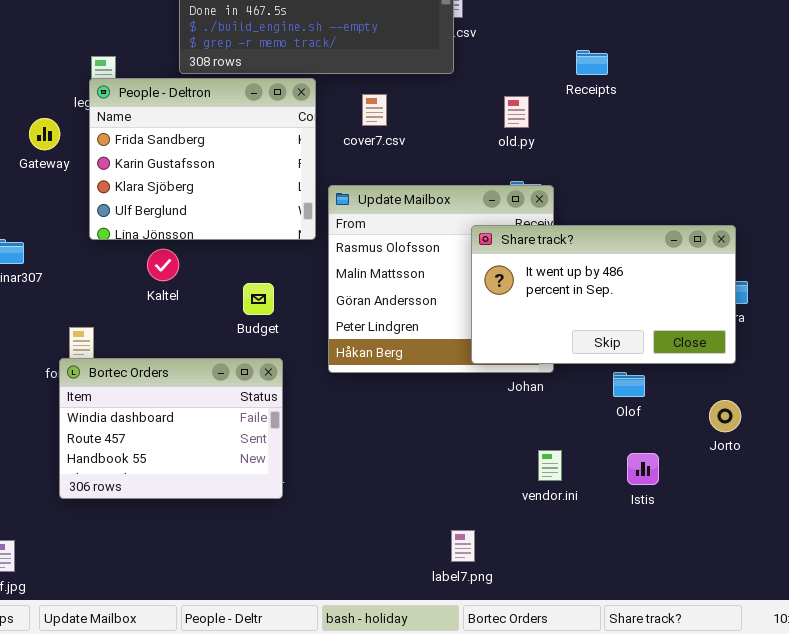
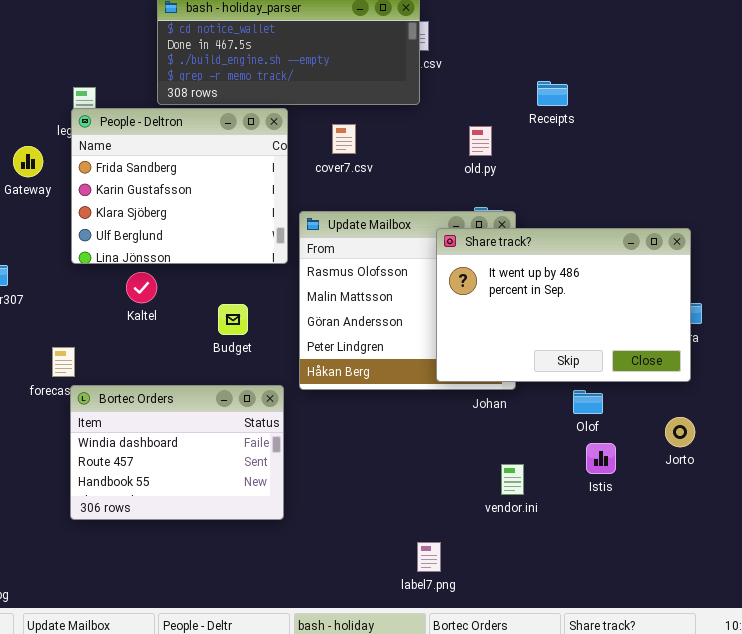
Share track?: [471,225,736,364] -> [436,228,691,382], resized
Bortec Orders: [59,358,283,499] -> [70,385,284,520], moved
Istis: [627,453,659,485] -> [586,443,616,474], moved

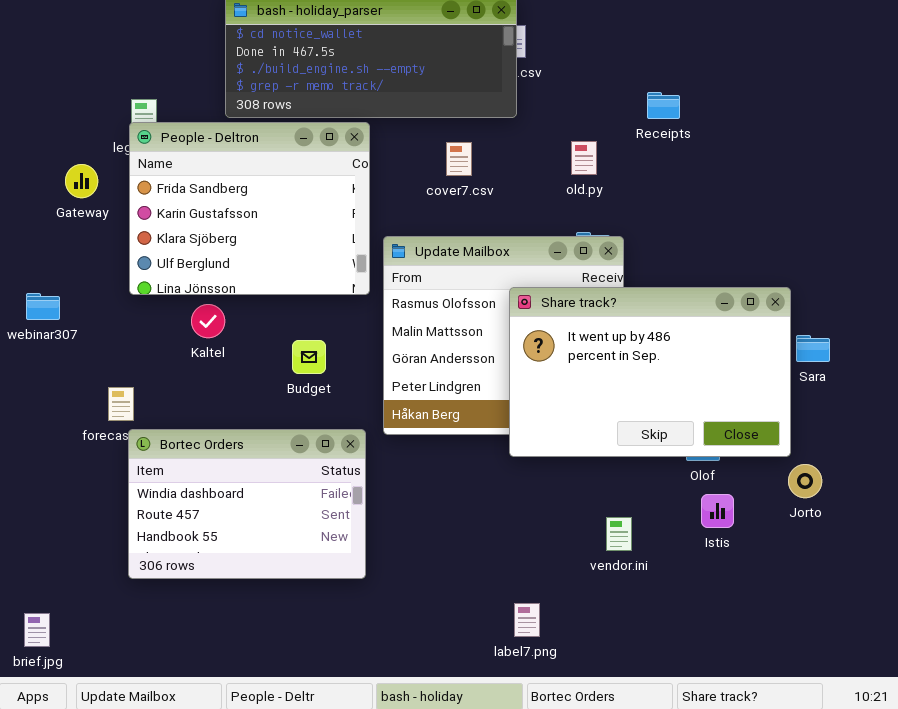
cover7.csv: [332,124,356,154] -> [446,142,472,176], moved
Share track?: [436,228,691,382] -> [509,287,791,457], moved

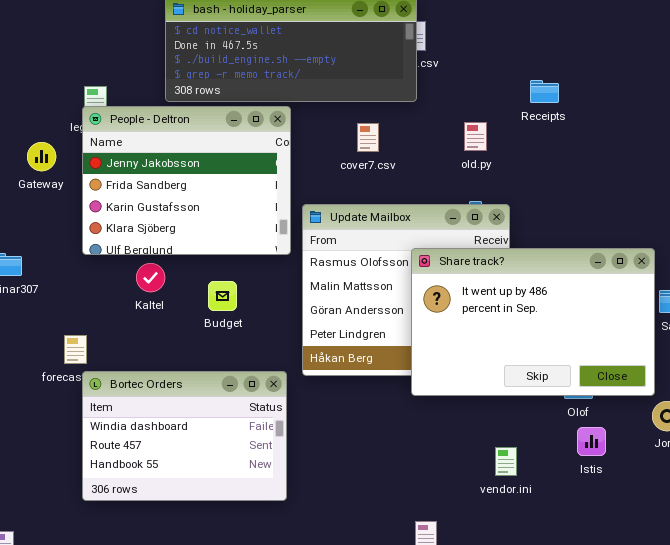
People - Deltron: [129,122,370,295] -> [82,106,291,255], scrolled up 1 row
Budget: [292,340,326,374] -> [208,281,237,311], moved

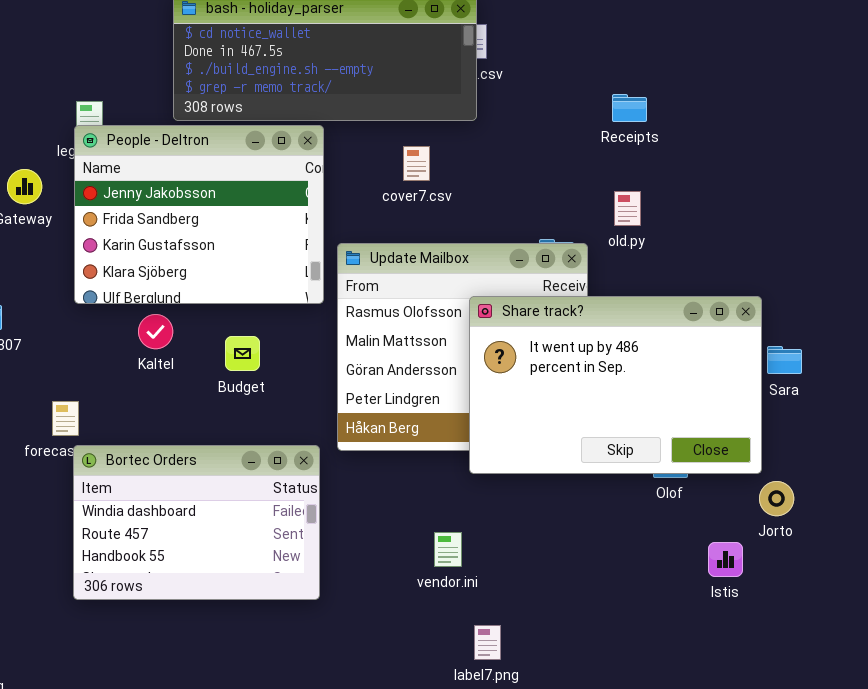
old.py: [464,122,487,151] -> [614,191,641,226], moved
Istis: [577,427,606,456] -> [708,542,743,577], moved
vendor.ini: [495,447,517,476] -> [434,532,462,567], moved

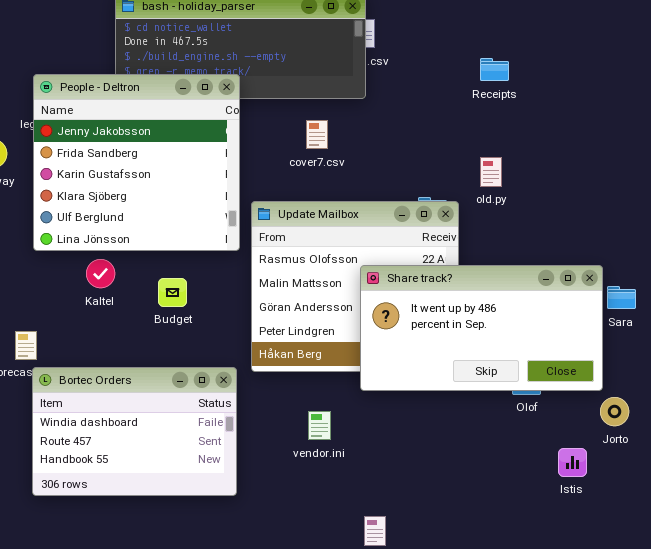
Receipts: [612,94,647,122] -> [480,58,509,81], moved
People - Deltron: [74,125,324,304] -> [33,74,240,251], resized
Share track?: [469,296,762,474] -> [360,265,603,391], resized
vendor.ini: [434,532,462,567] -> [308,411,331,440], moved

